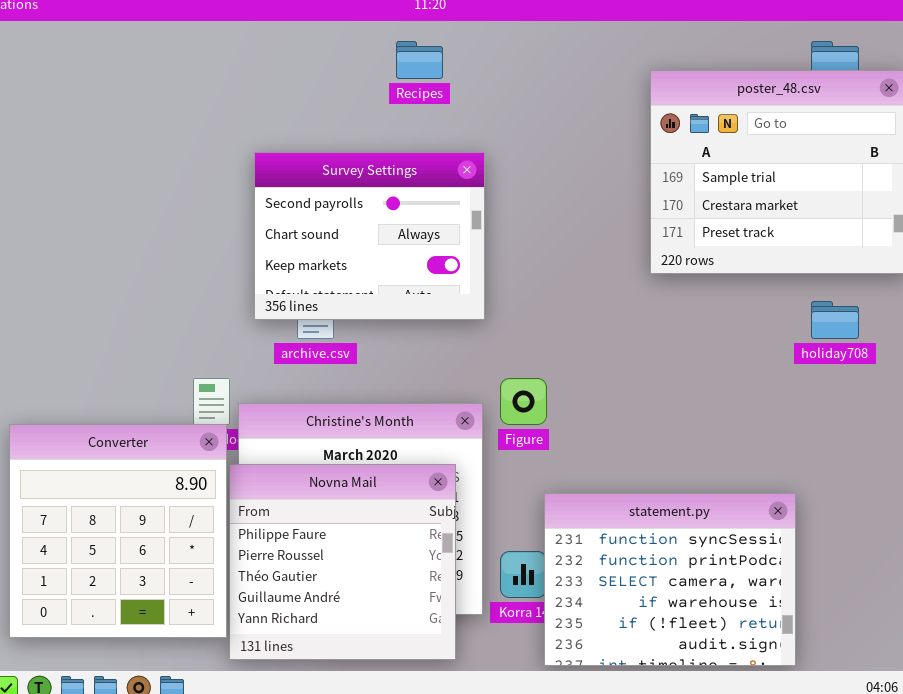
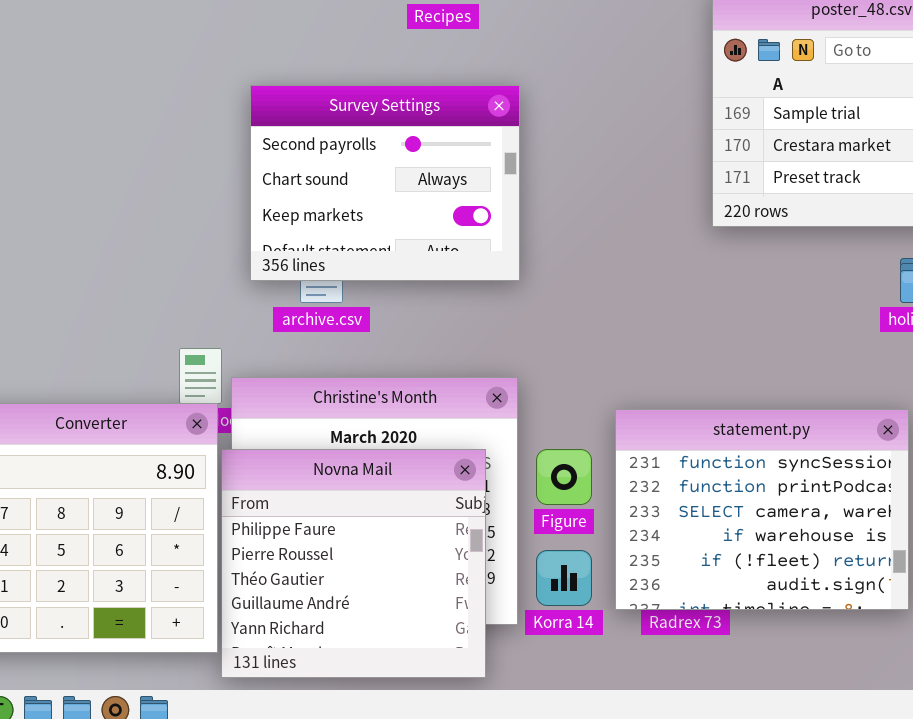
Figure: [500,378,547,425] -> [536,449,592,505], moved
statement.py: [544,493,796,666] -> [615,409,909,610], moved

